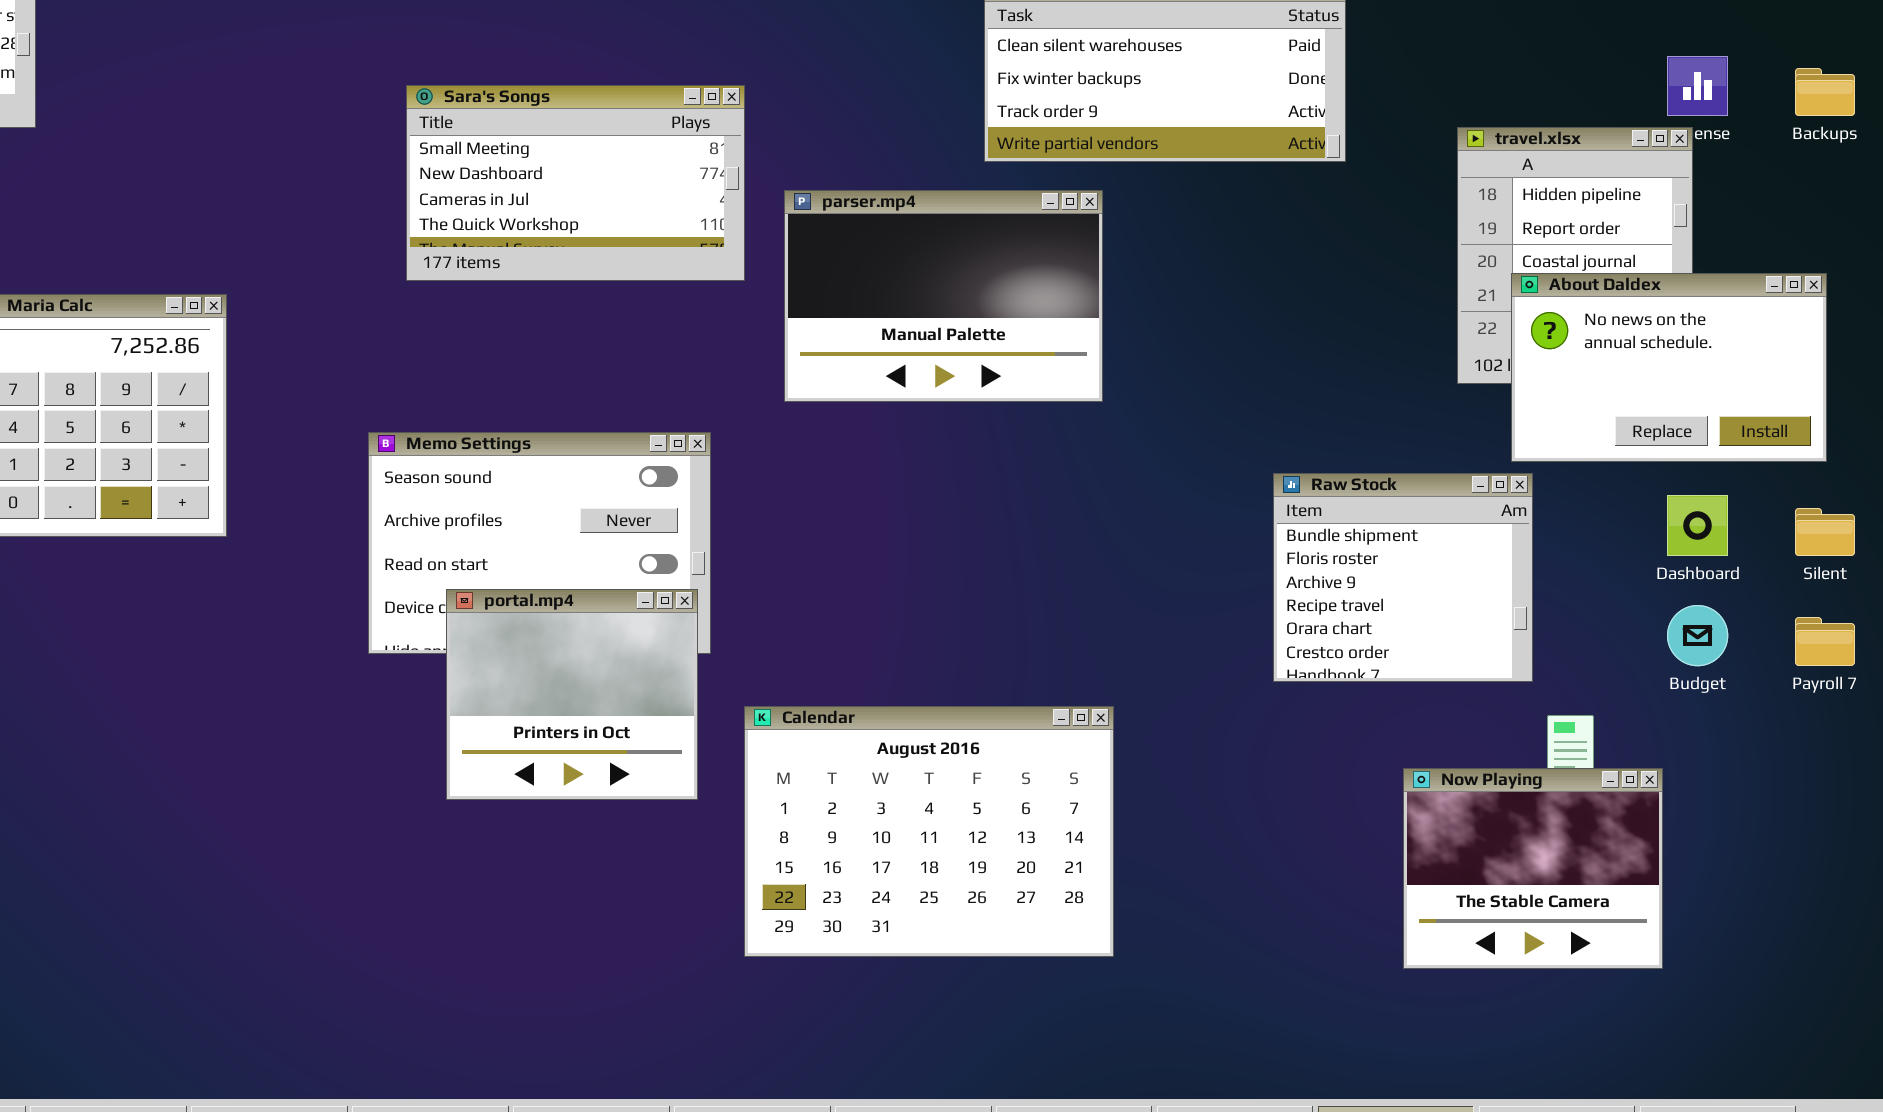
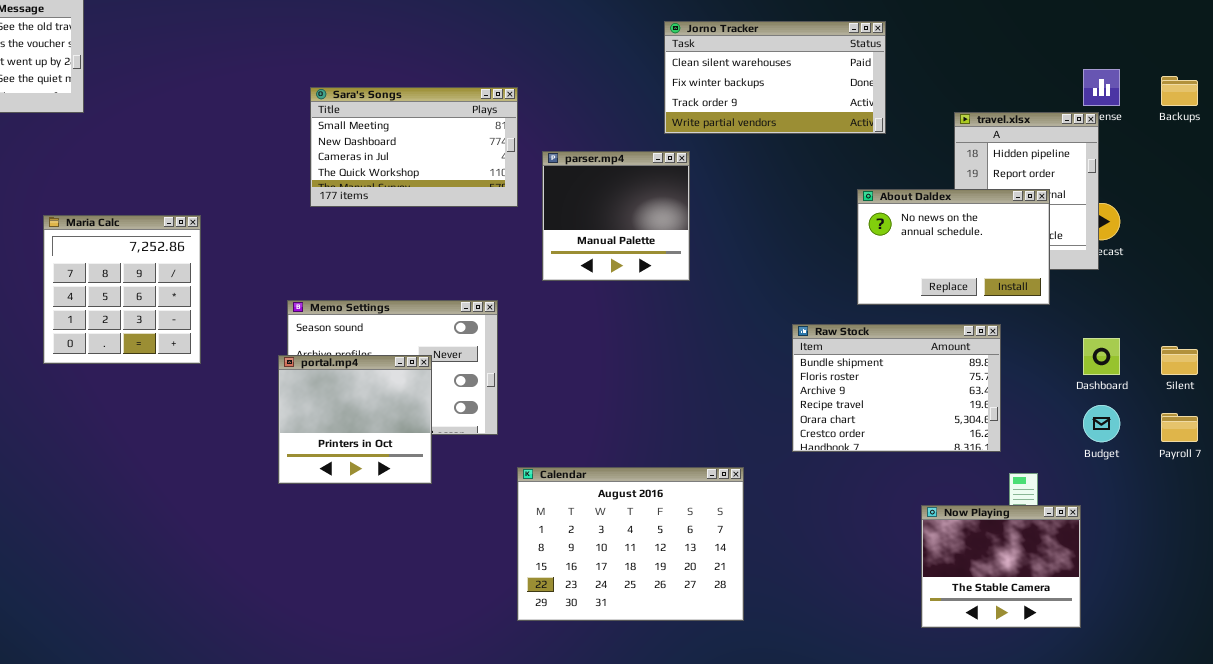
parser.mp4: [784,190,1103,402] -> [542,151,690,281], resized
About Daldex: [1511,273,1827,462] -> [857,189,1050,305], moved
Raw Stock: [1273,473,1533,682] -> [792,324,1001,452], resized
portal.mp4: [446,589,698,800] -> [278,355,432,484], moved

